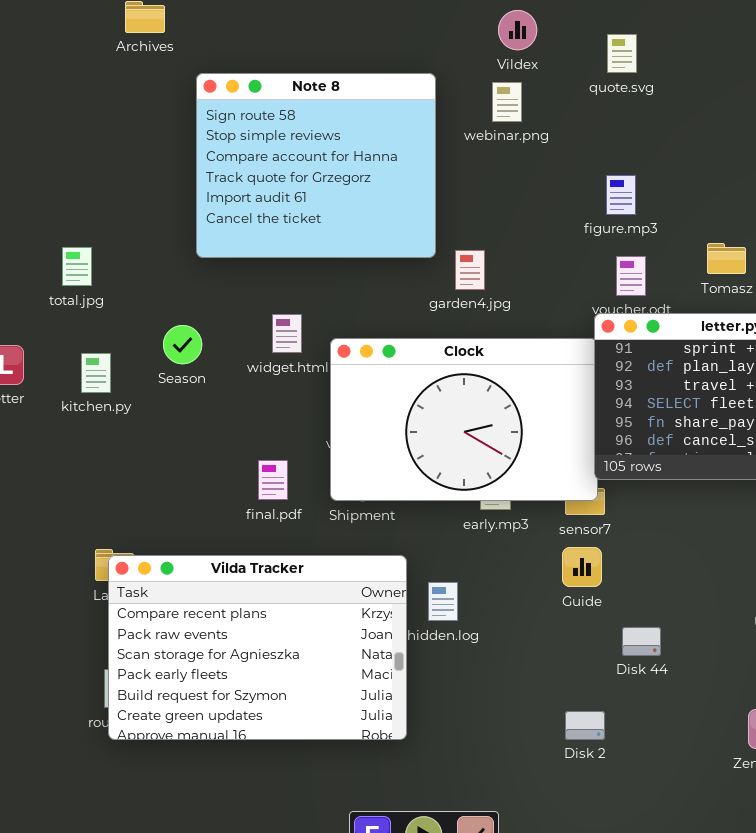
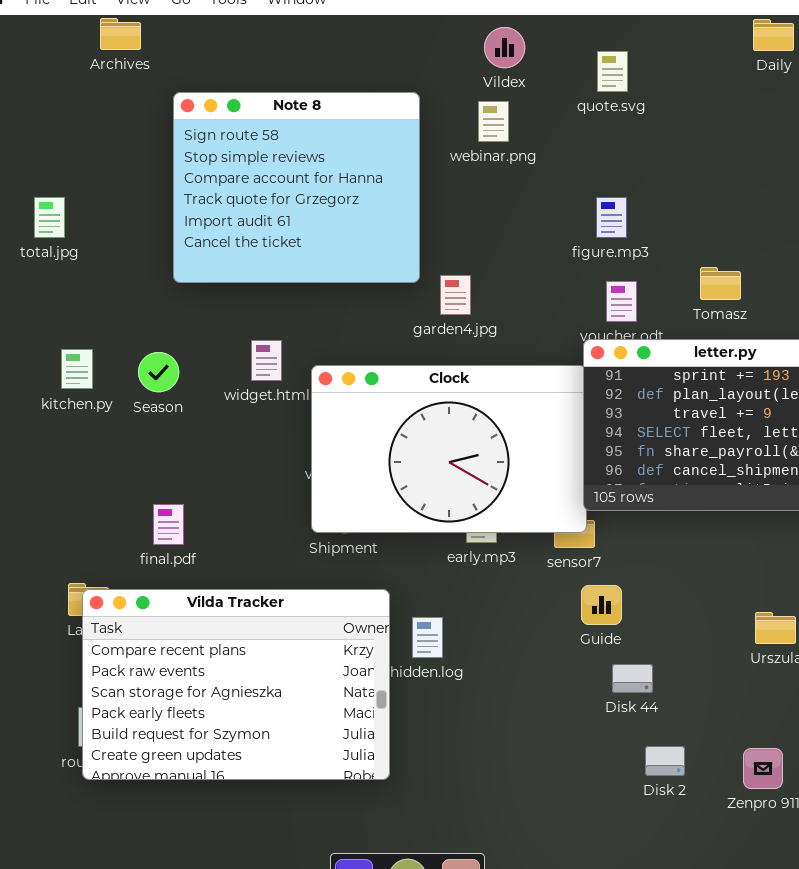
total.jpg: [62,247,92,286] -> [34,197,65,238], moved
kitchen.py: [81,353,111,393] -> [61,349,93,389], moved
final.pdf: [258,460,288,500] -> [153,504,184,545], moved
Guide: [562,547,602,587] -> [581,585,622,625], moved
Disk 2: [565,711,605,740] -> [645,746,685,776], moved

